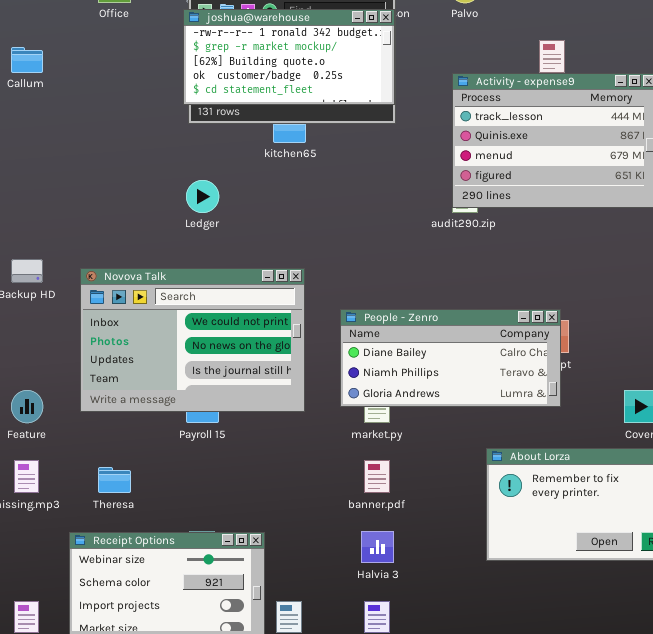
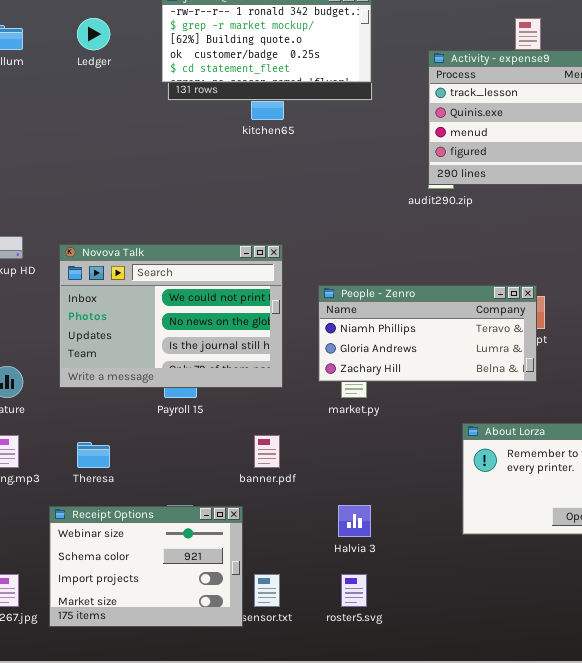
Ledger: [186,180,219,213] -> [77,18,110,50], moved
People - Zenro: [340,309,561,407] -> [318,285,537,382], scrolled down 1 row
banner.pdf: [364,460,390,493] -> [254,435,280,468], moved

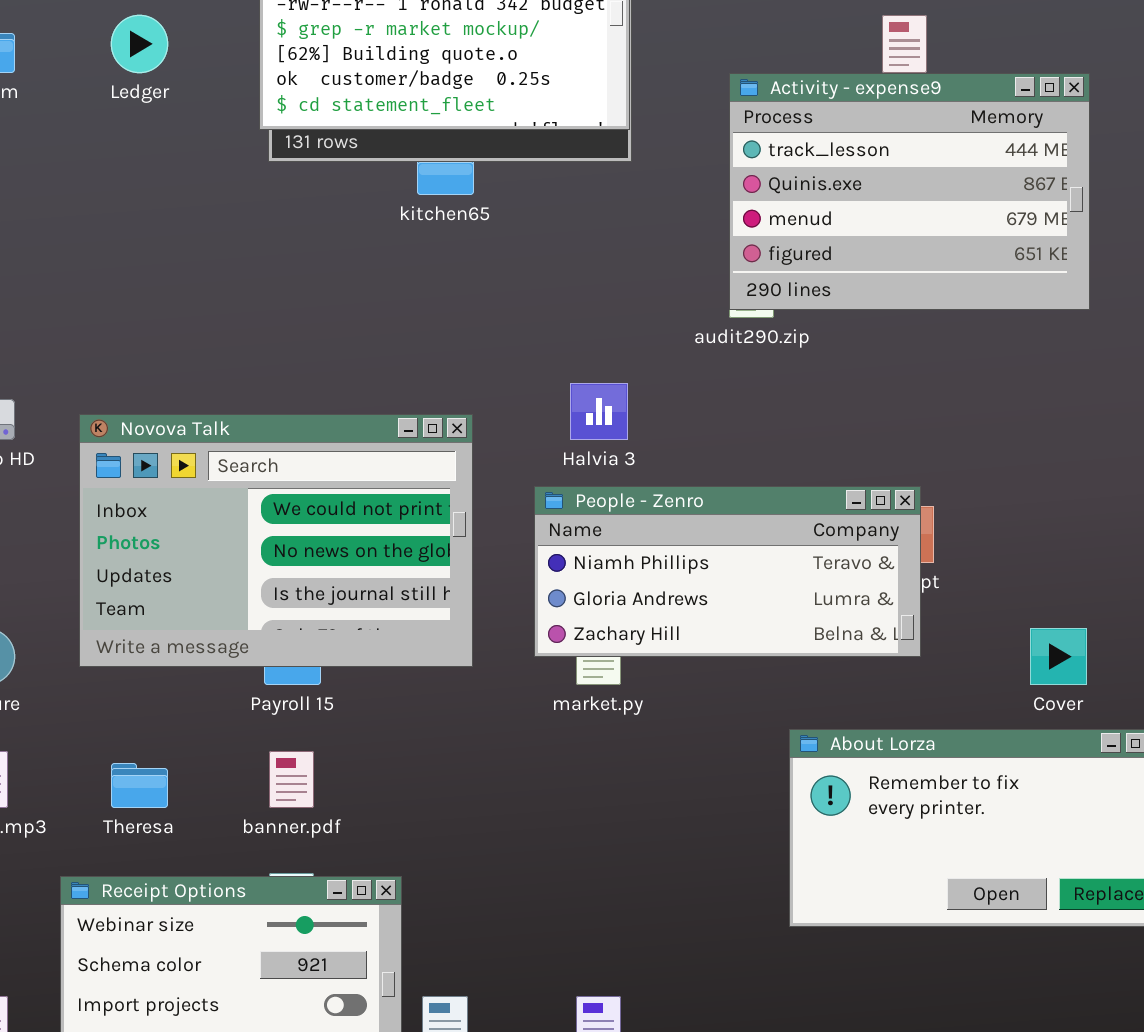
banner.pdf: [254,435,280,468] -> [269,751,314,808], moved
Halvia 3: [338,505,371,537] -> [570,383,628,440], moved

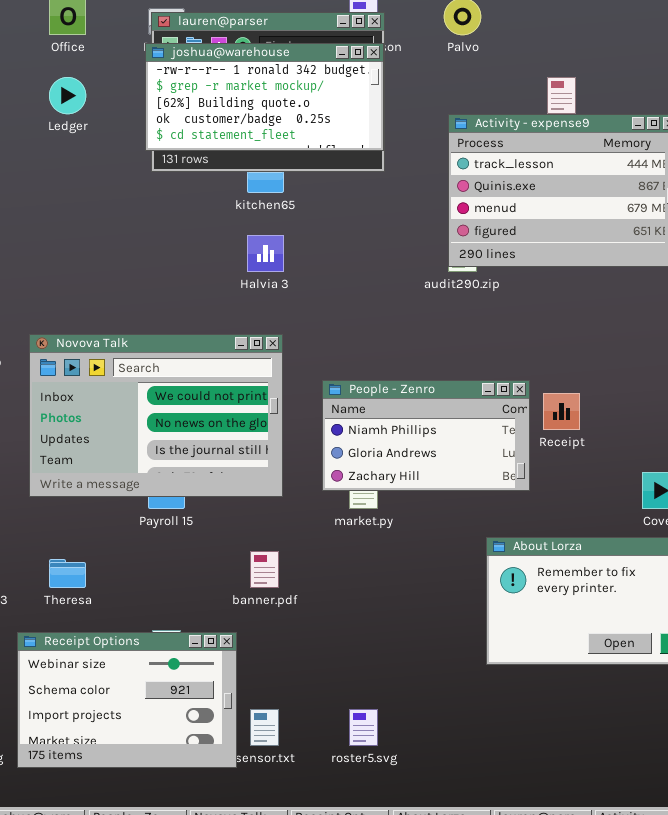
Halvia 3: [570,383,628,440] -> [247,235,284,272], moved
People - Zenro: [534,486,921,657] -> [322,380,530,491], resized
banner.pdf: [269,751,314,808] -> [250,551,279,588], moved

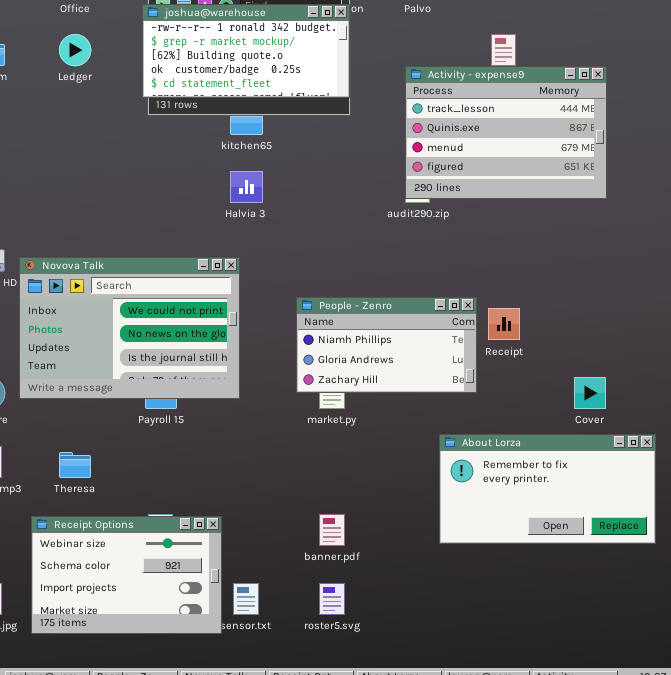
Novova Talk: [29,334,283,497] -> [19,257,240,399], moved
banner.pdf: [250,551,279,588] -> [319,514,345,546], moved

